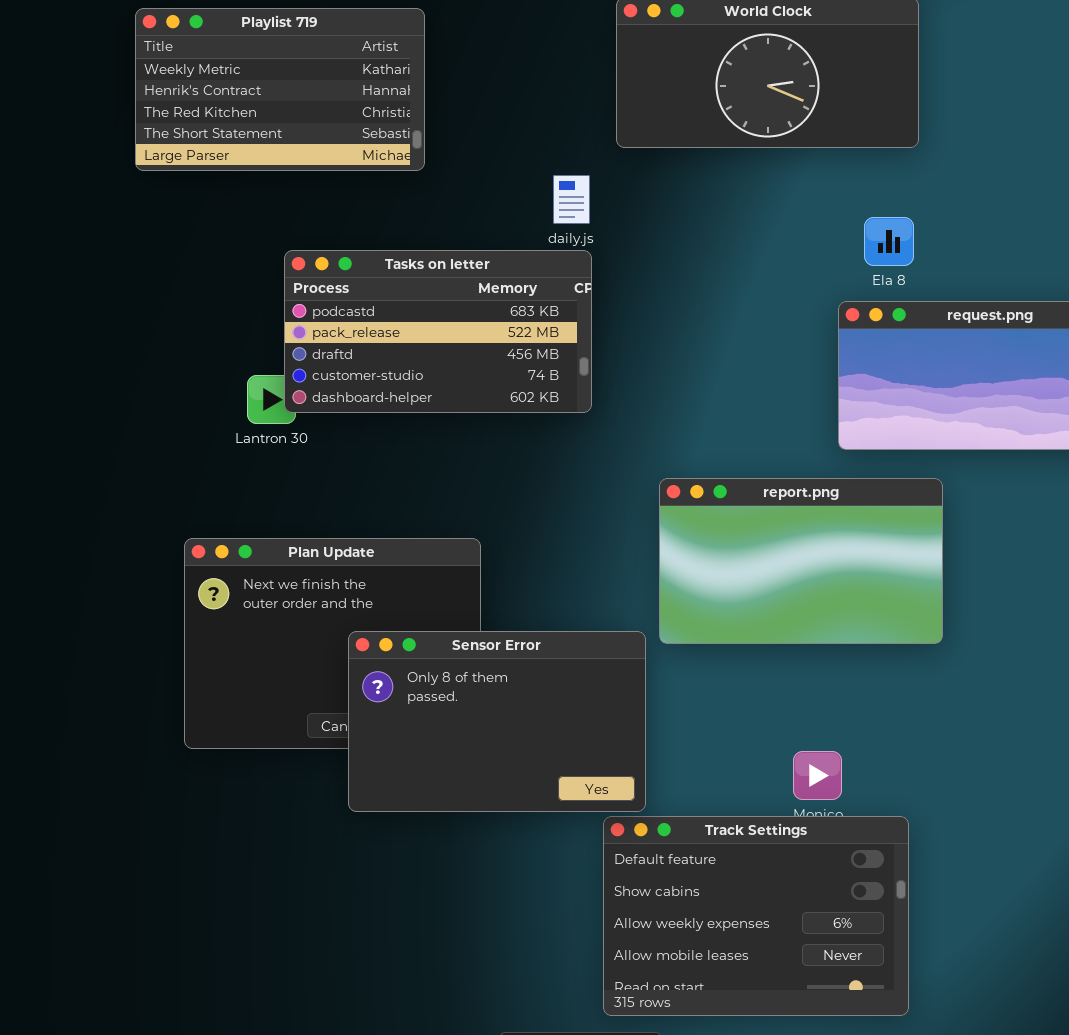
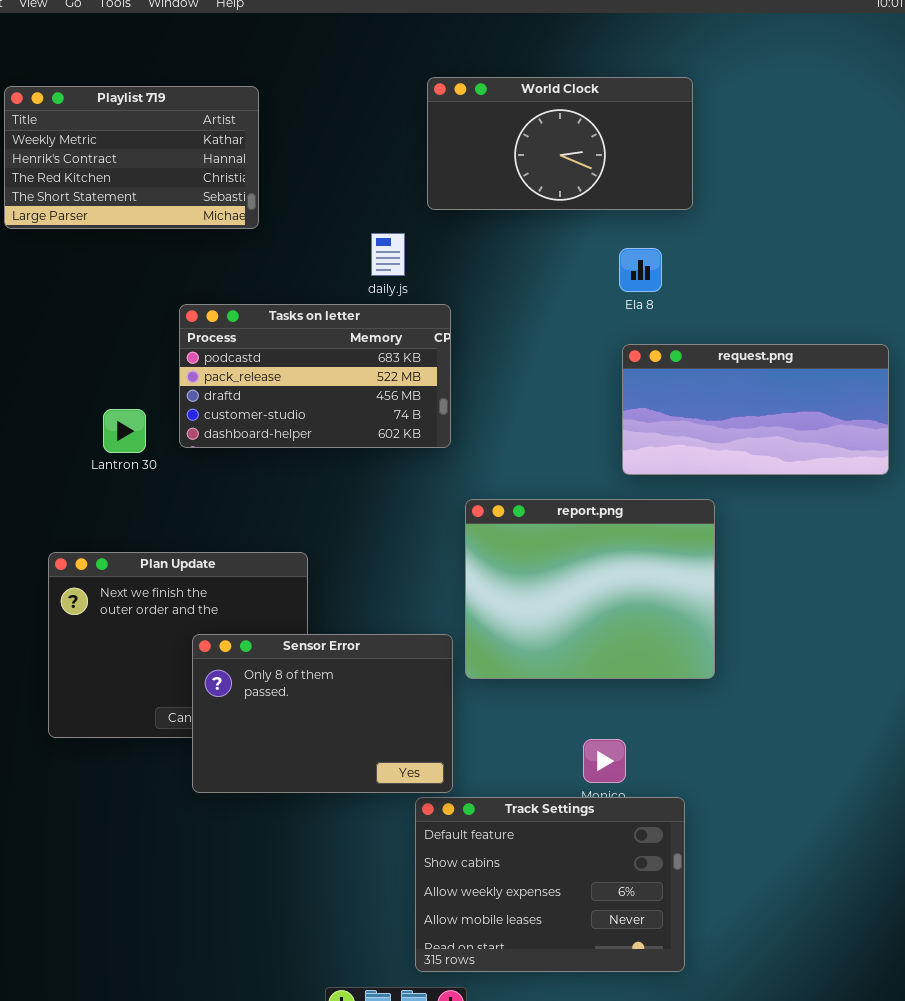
Ela 8: [864,217,914,266] -> [619,248,662,292], moved
Tasks on letter: [284,250,592,413] -> [179,304,451,448], moved
report.png: [659,478,943,644] -> [465,499,715,679], resized

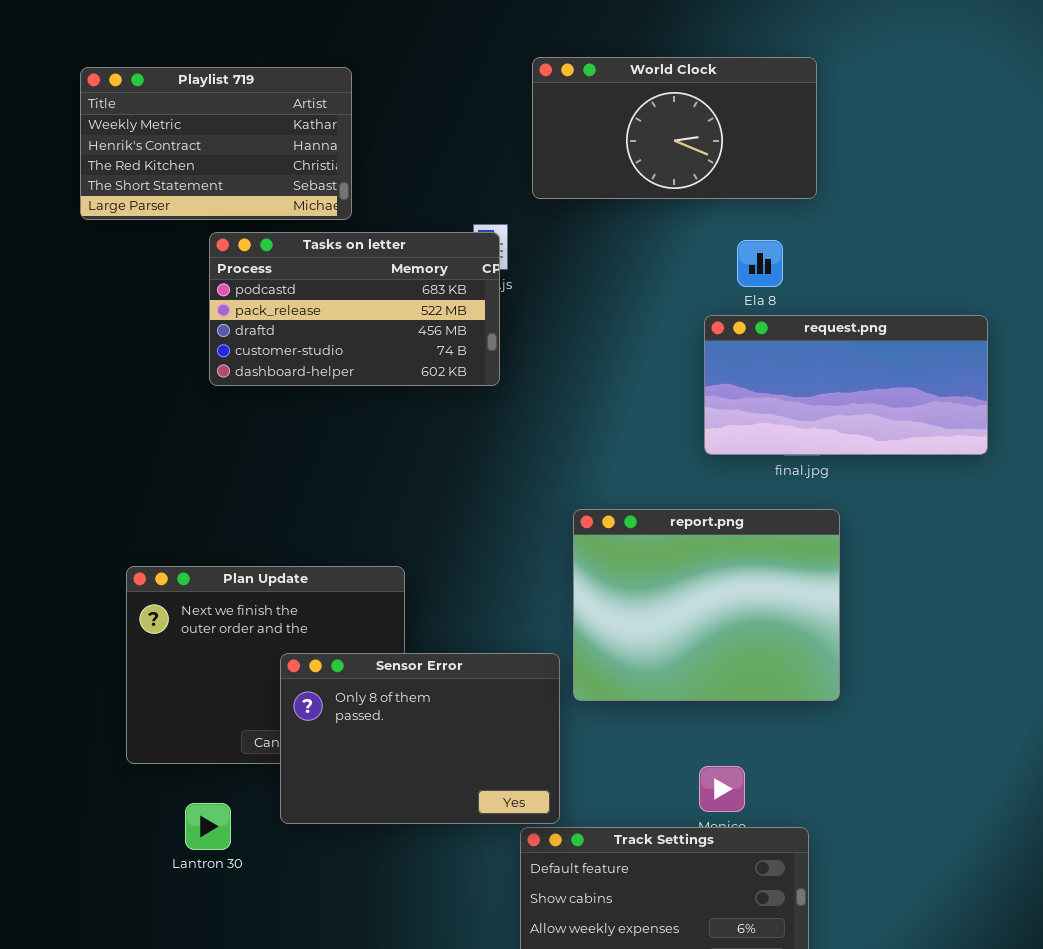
Tasks on letter: [179,304,451,448] -> [209,232,500,386], moved
request.png: [622,344,889,475] -> [704,315,988,455], moved
Lantron 30: [103,409,146,453] -> [185,803,231,850], moved

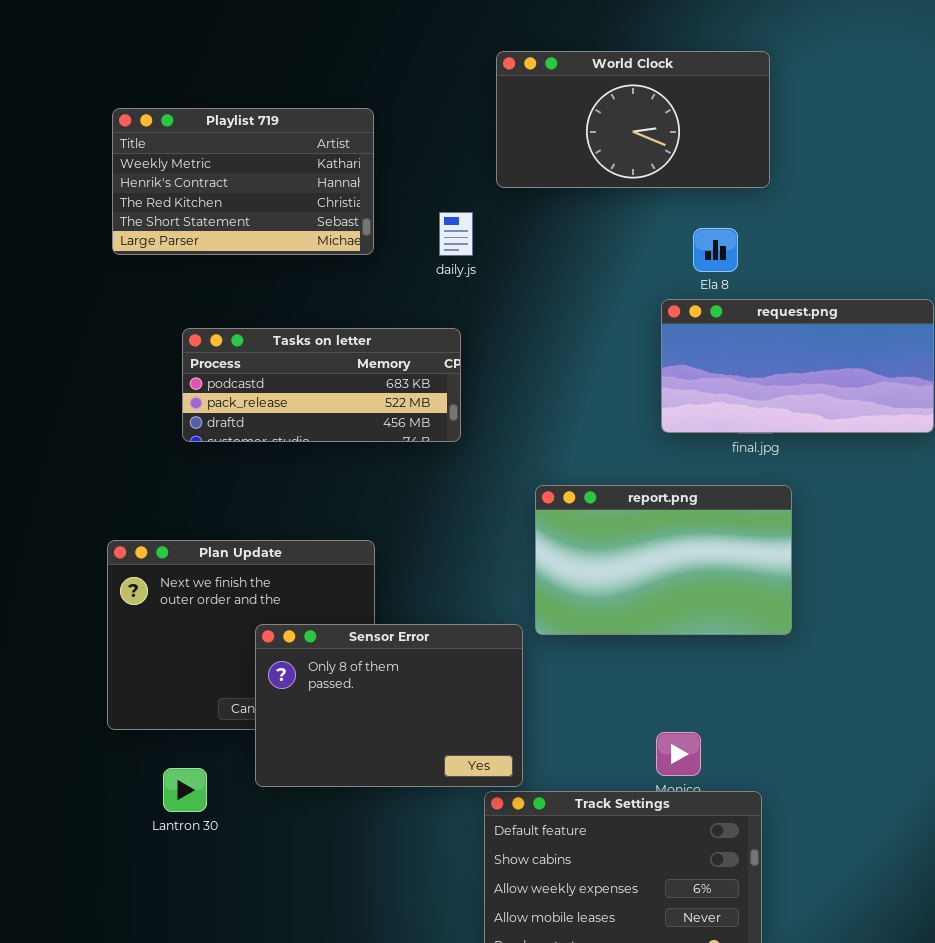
Playlist 719: [80,67,352,220] -> [112,108,374,255], moved
Tasks on letter: [209,232,500,386] -> [182,328,461,442], moved, resized
report.png: [573,509,840,701] -> [535,485,792,635], resized

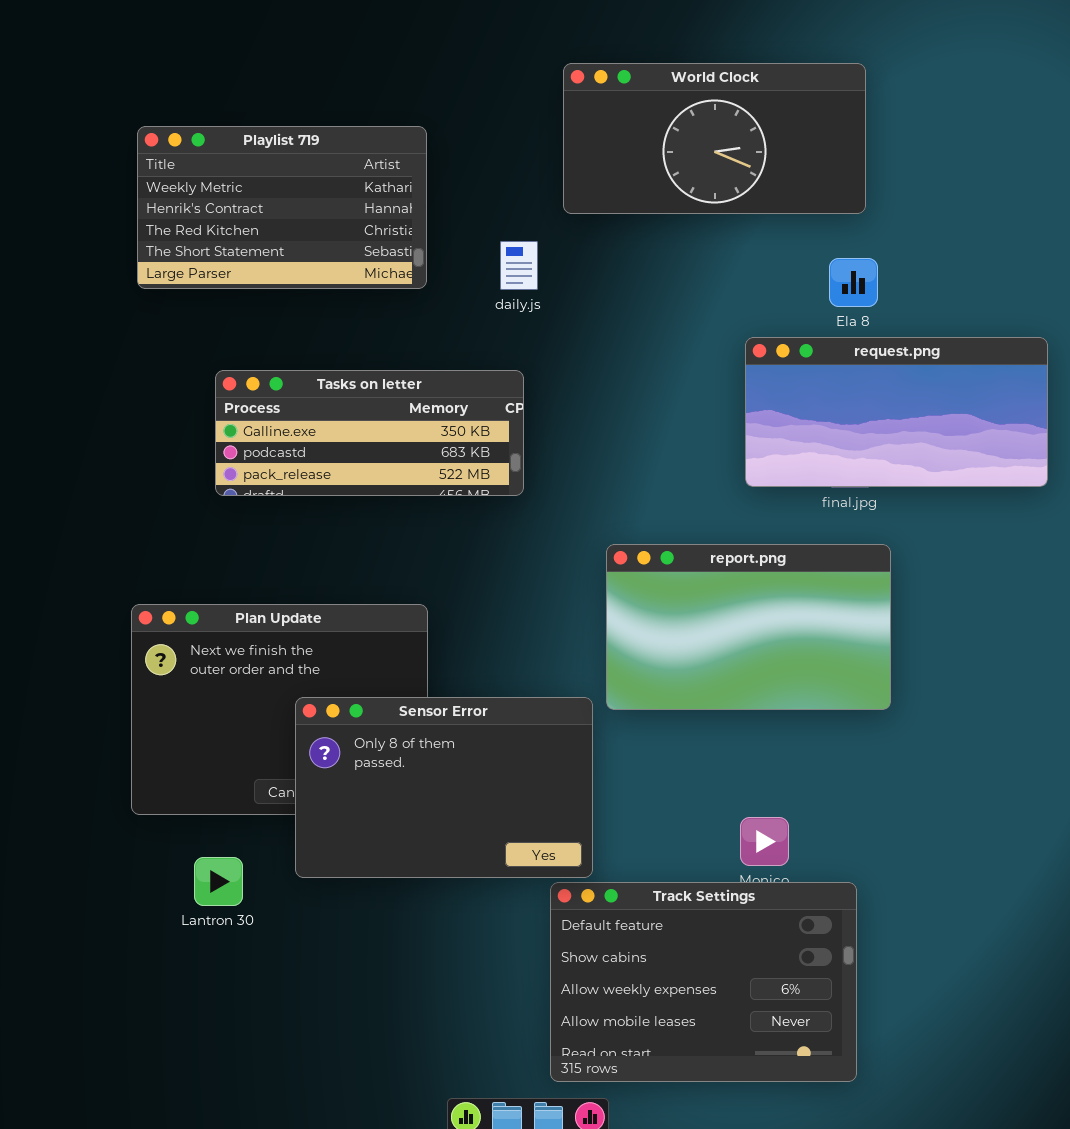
Ela 8: [693,228,738,272] -> [829,258,878,307], moved
Tasks on letter: [182,328,461,442] -> [215,370,524,496], scrolled up 1 row

